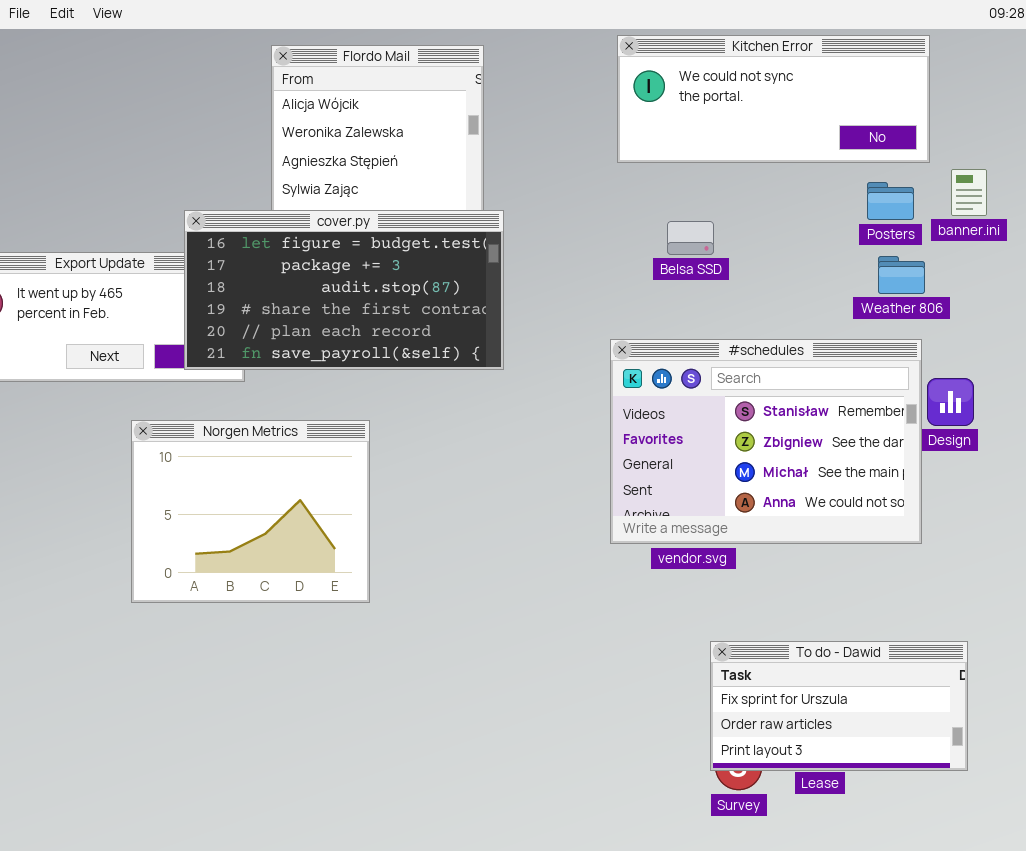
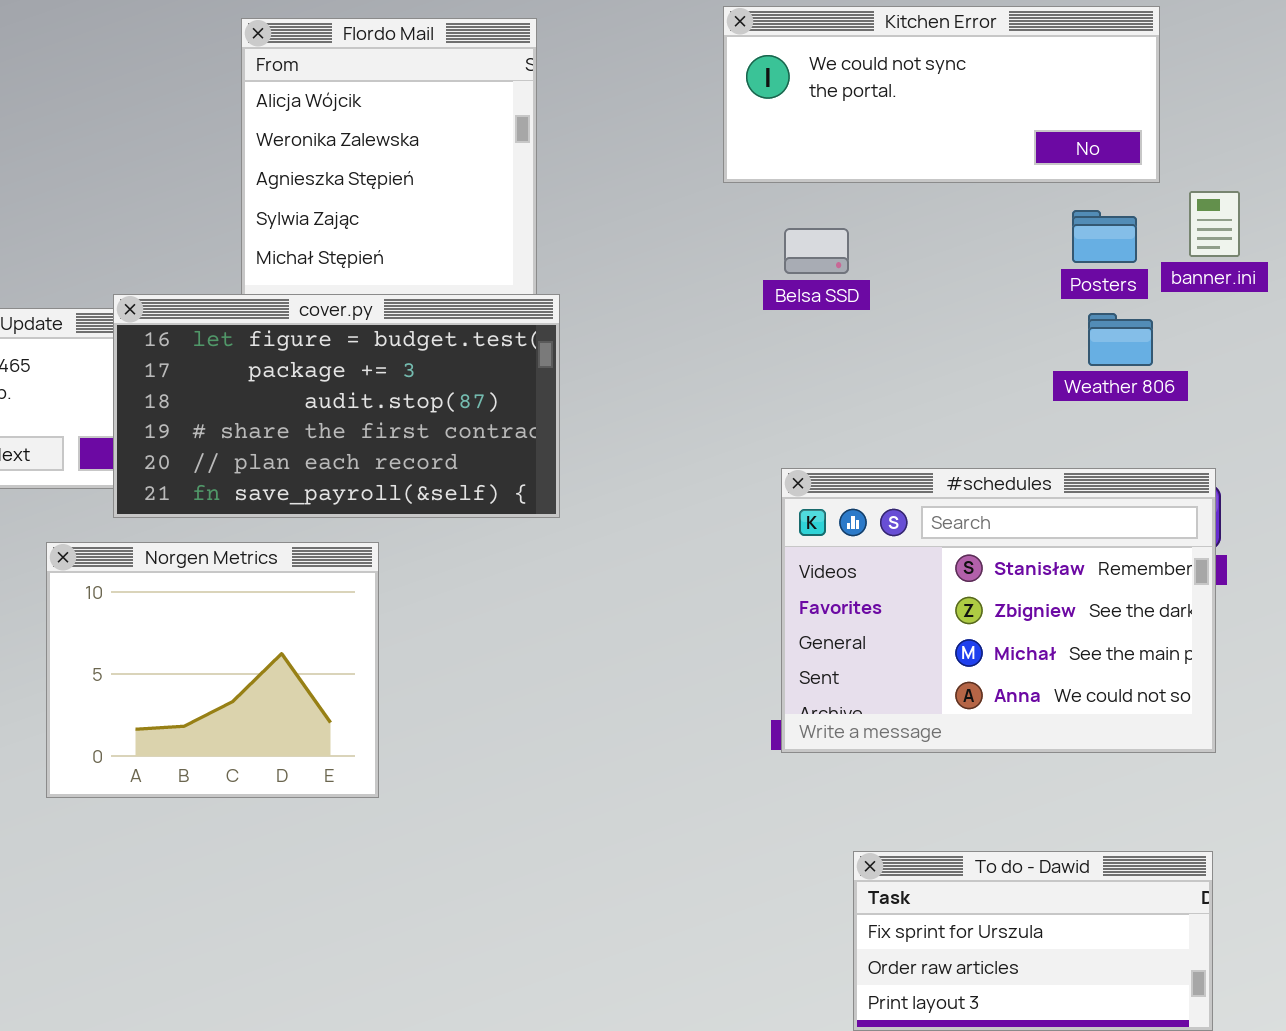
cover.py: [184,210,504,370] -> [113,294,560,518], moved
Belsa SSD: [667,221,714,255] -> [784,228,849,274], moved
#schedules: [610,339,922,544] -> [781,468,1216,753], moved

